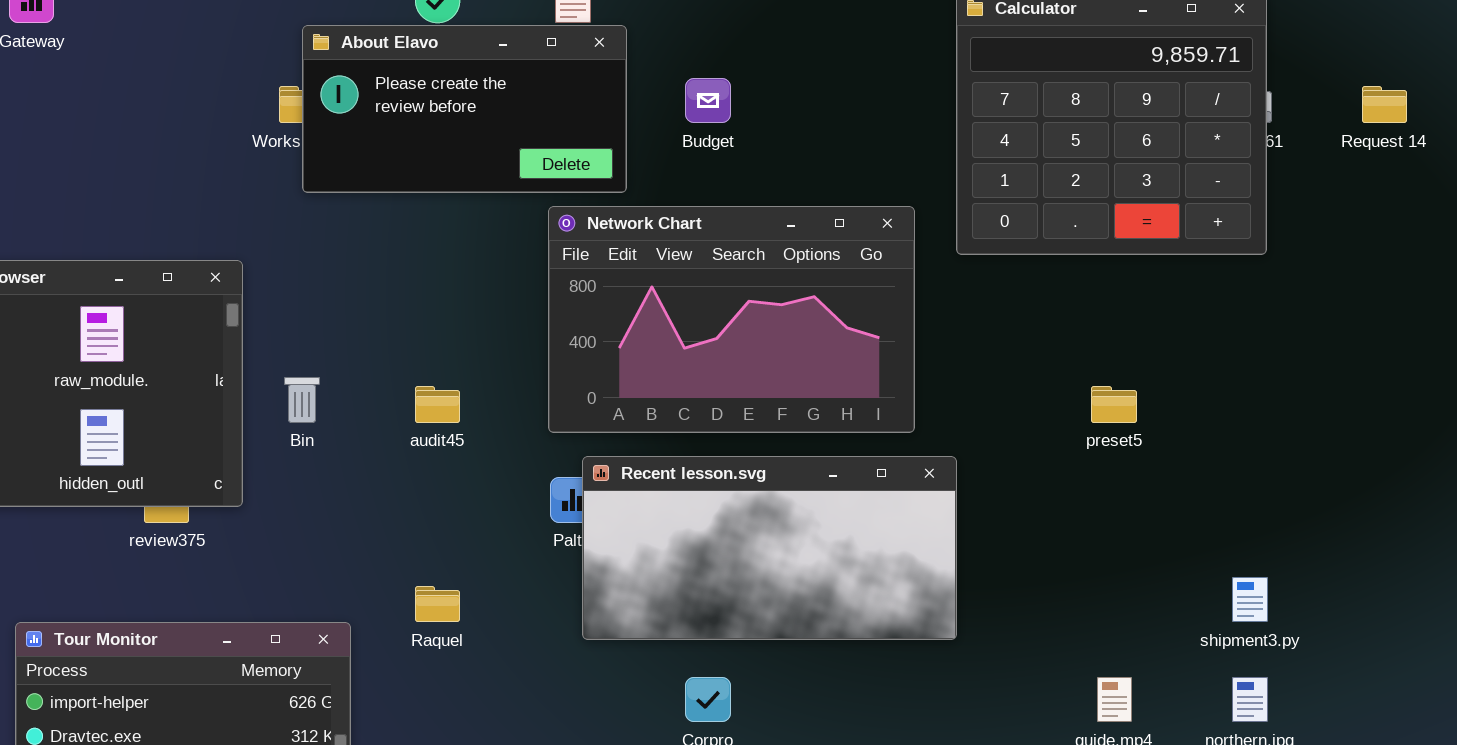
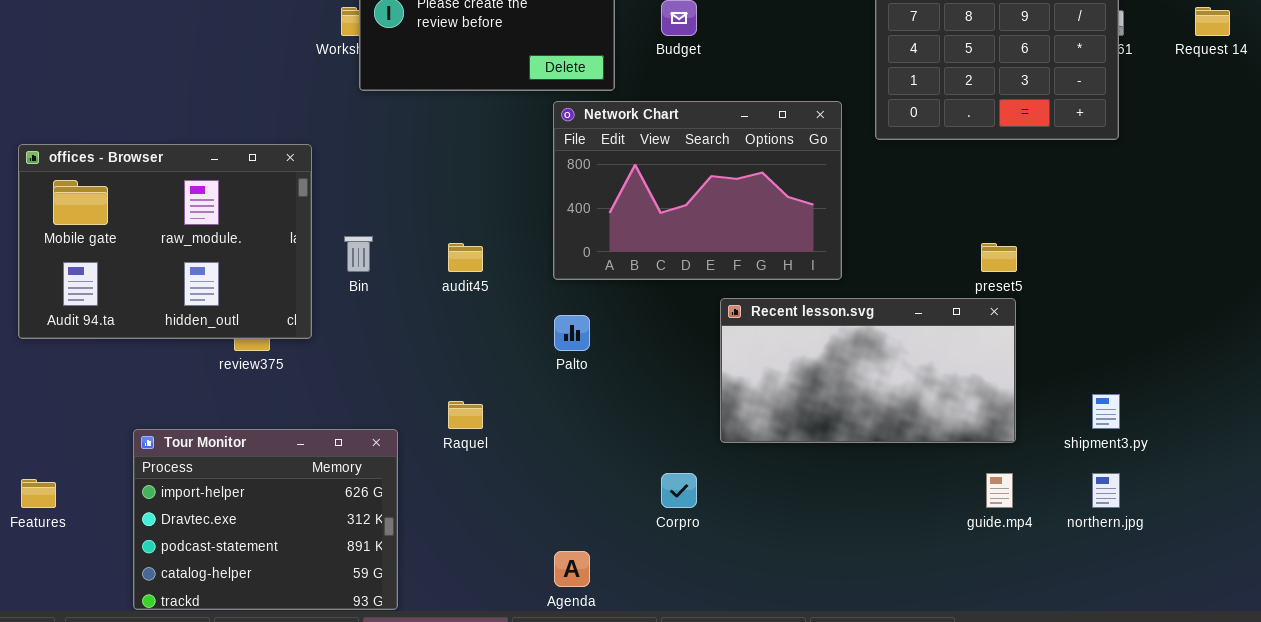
Recent lesson.svg: [582,456,957,640] -> [720,298,1016,443], moved

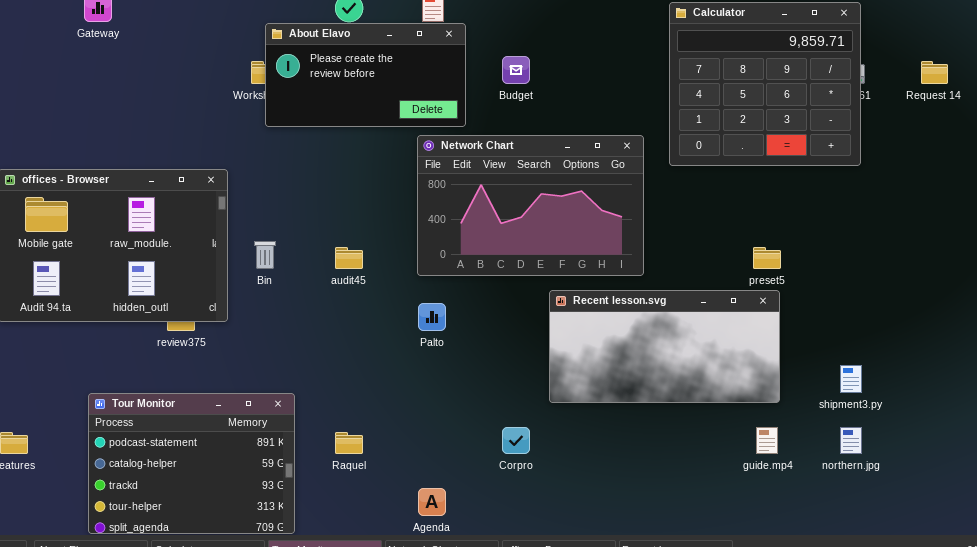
Raquel: [448,401,483,429] -> [335,432,363,454], moved
Tour Monitor: [133,429,398,610] -> [88,393,295,534], scrolled down 2 rows

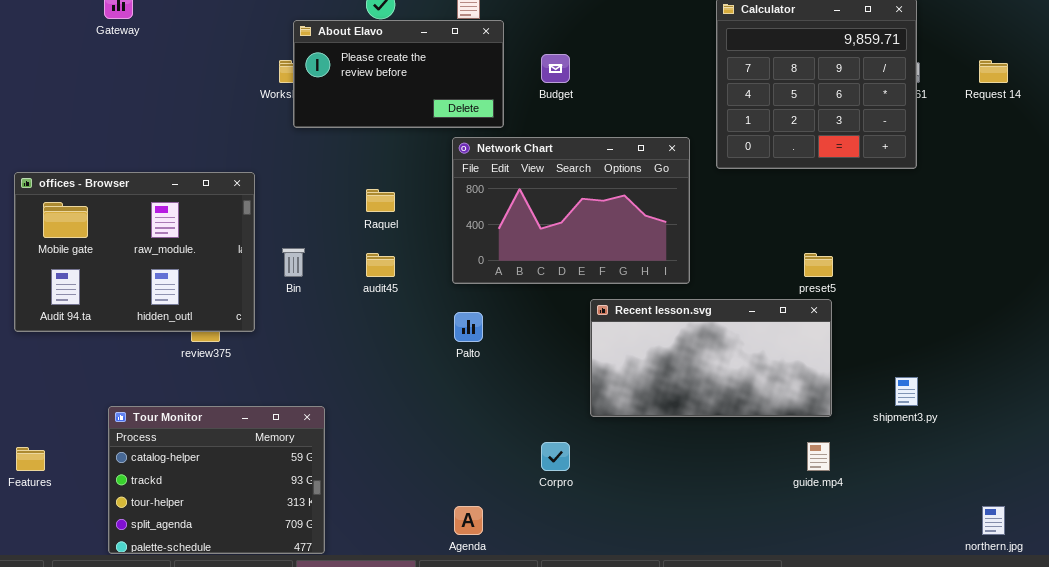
Tour Monitor: [88,393,295,534] -> [108,406,325,554], scrolled down 1 row
northern.jpg: [840,427,862,454] -> [982,506,1005,535], moved
Raquel: [335,432,363,454] -> [366,189,395,212], moved

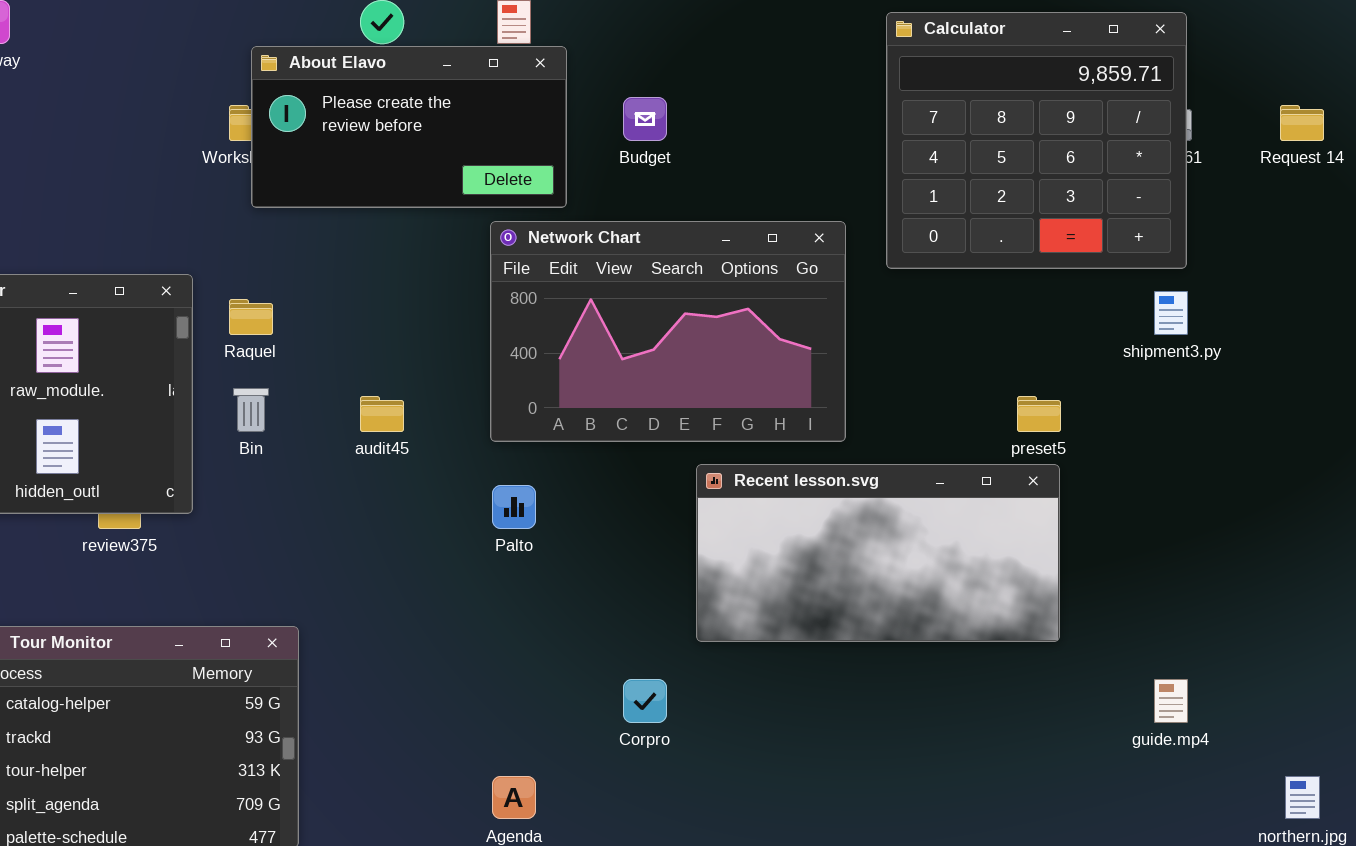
Raquel: [366,189,395,212] -> [229,299,273,335], moved
shipment3.py: [895,377,918,406] -> [1154,291,1188,335], moved
guide.mp4: [807,442,830,471] -> [1154,679,1188,723], moved

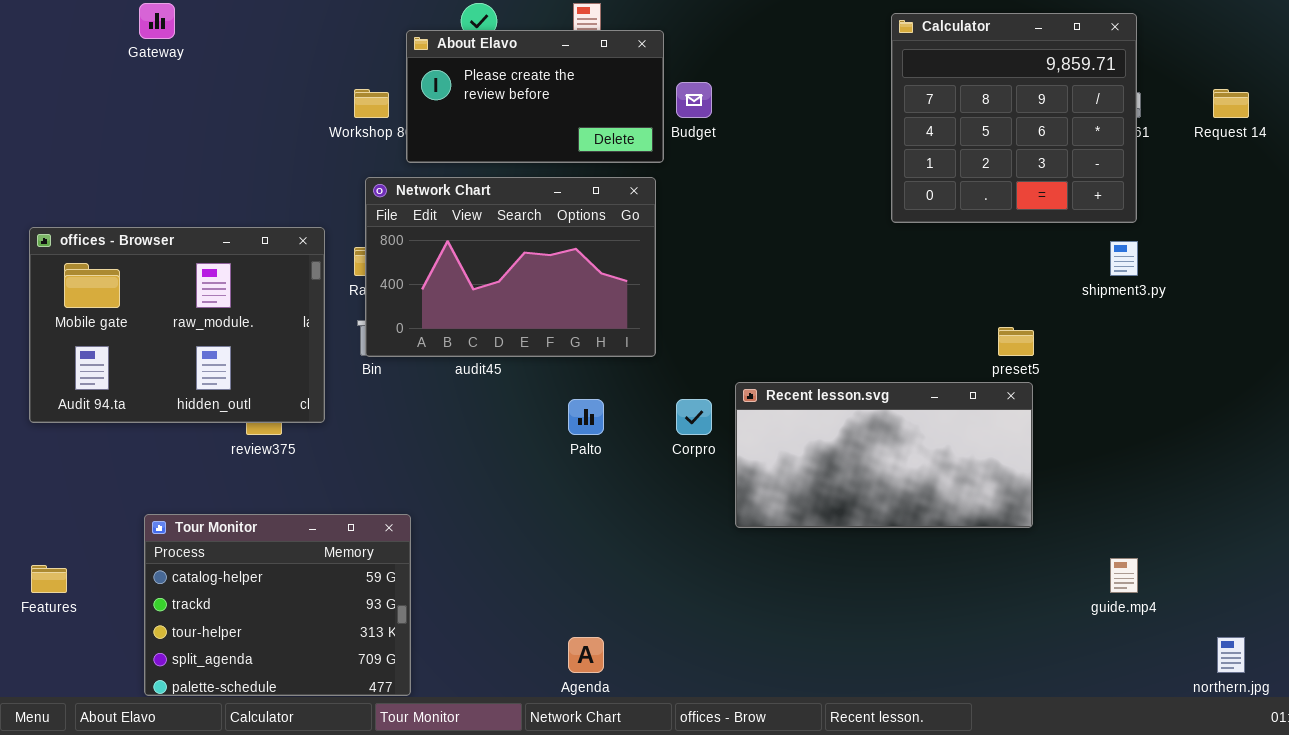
About Elavo: [251,46,567,208] -> [406,30,664,163], moved
Network Chart: [490,221,846,442] -> [365,177,656,357], moved
Corpro: [623,679,667,723] -> [676,399,712,435], moved

